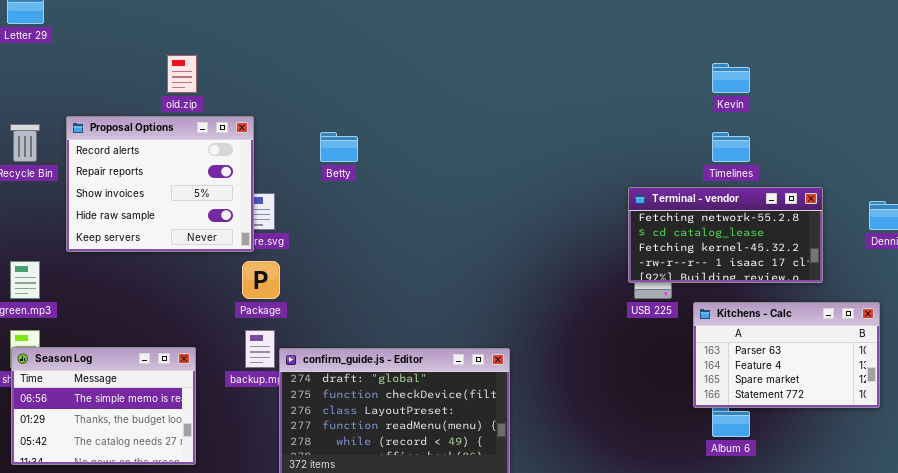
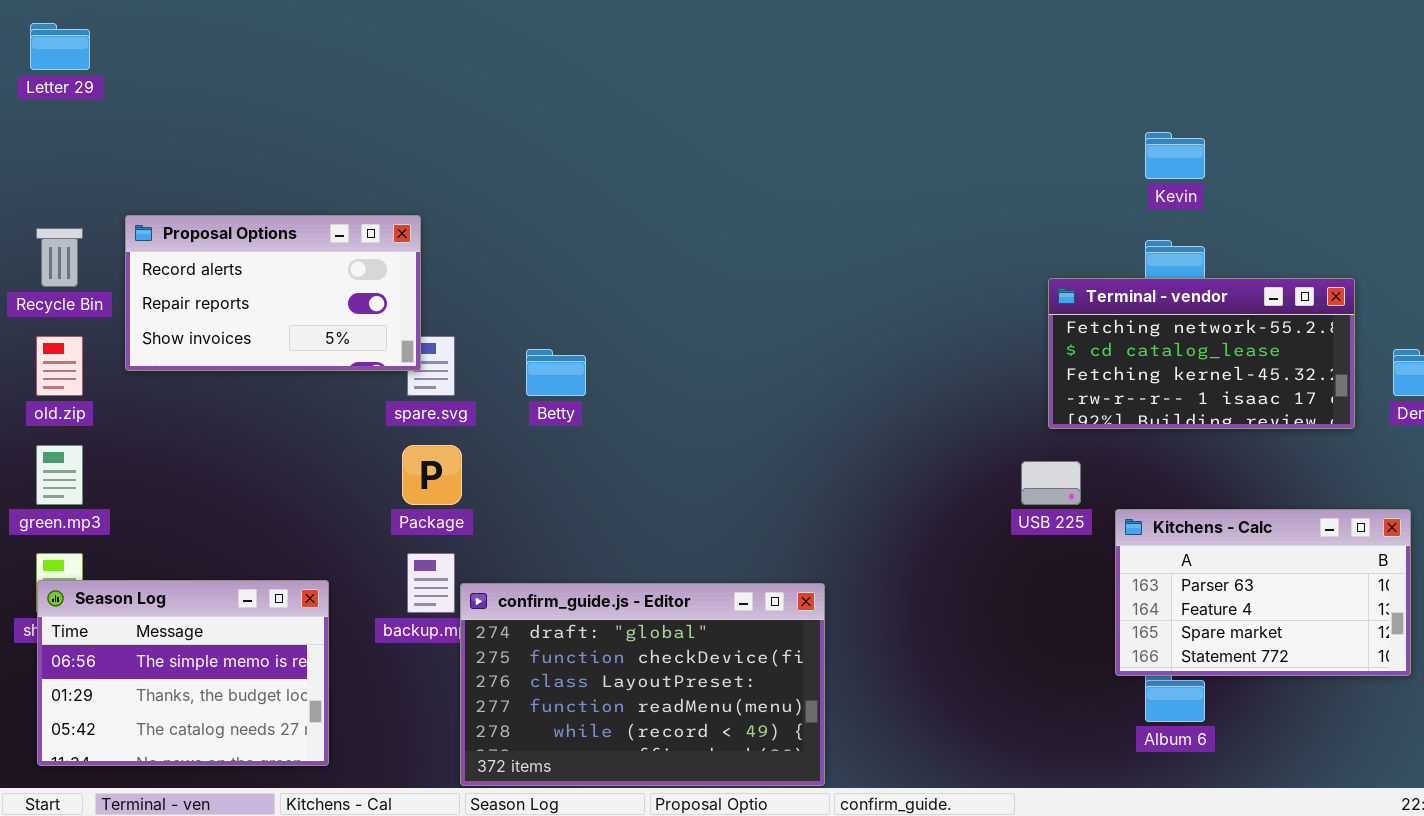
old.zip: [167,55,197,93] -> [36,336,83,396], moved
Proposal Options: [66,116,254,252] -> [125,215,421,371], resized
Betty: [320,132,358,162] -> [526,349,586,396], moved
Terminal - vendor: [628,187,823,283] -> [1048,278,1355,429], moved

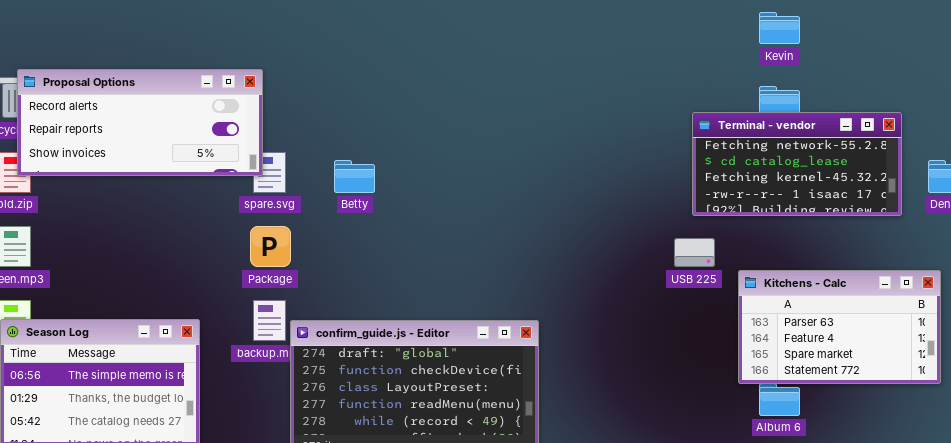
Proposal Options: [125,215,421,371] -> [17,69,263,176], resized

